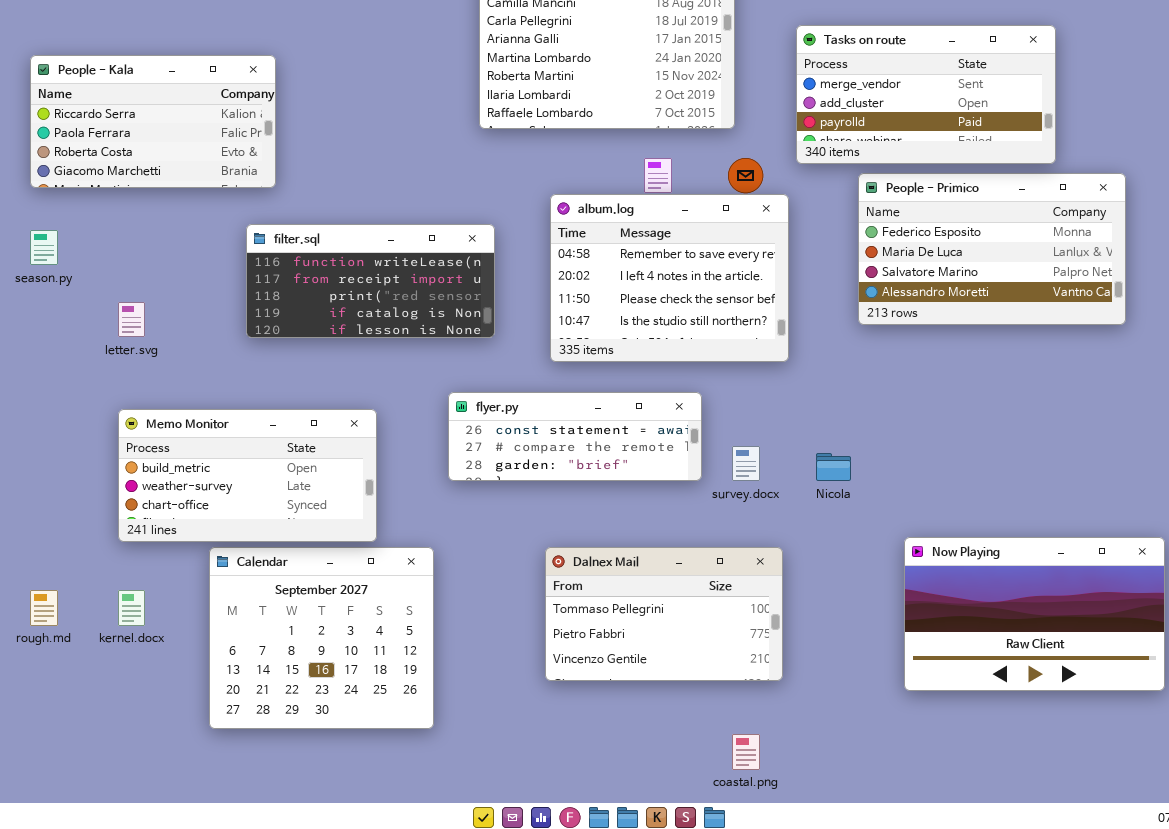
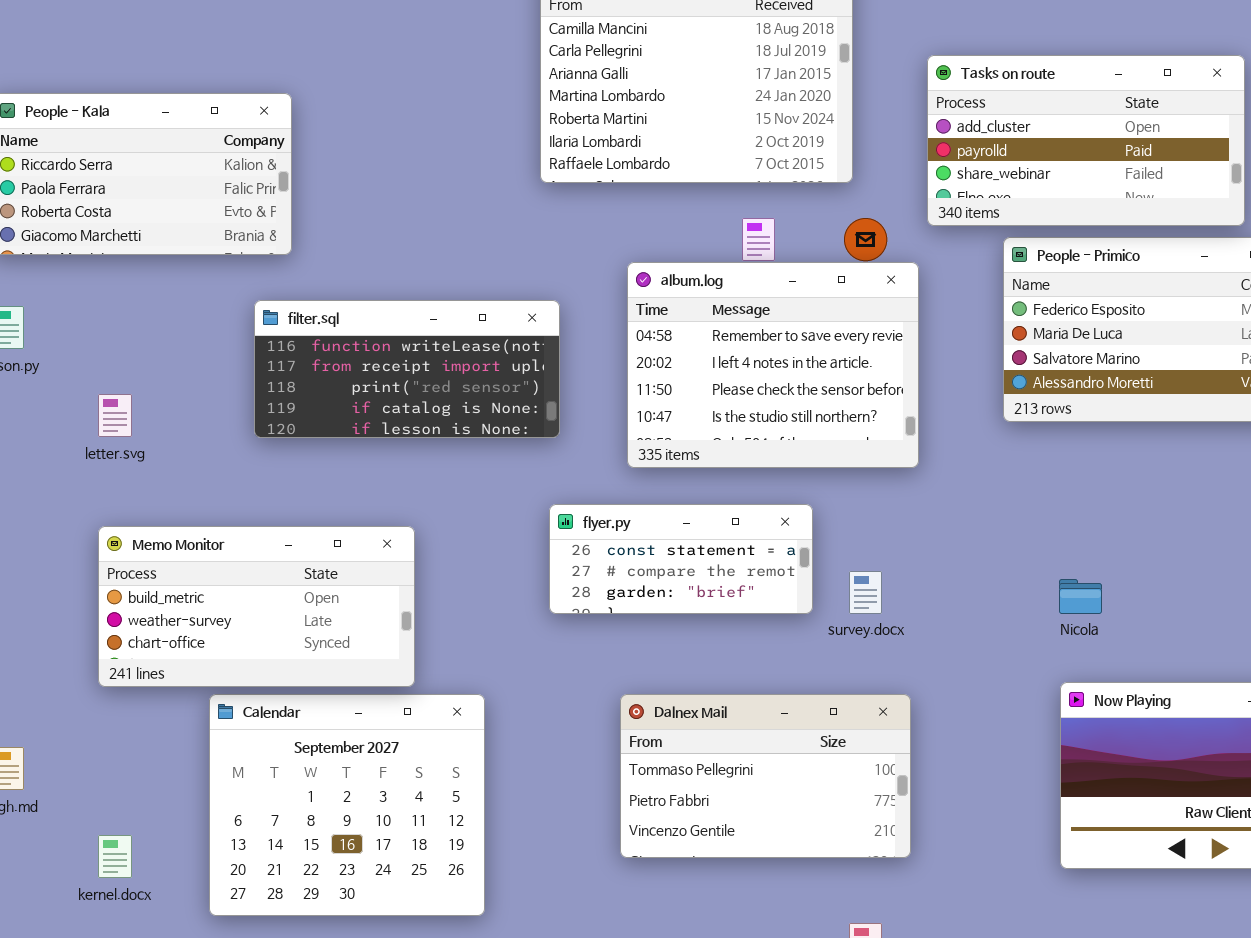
Tasks on route: [796,25,1056,164] -> [927,55,1245,226], scrolled down 1 row
flyer.py: [448,392,702,481] -> [549,504,813,614], resized
Nicola: [816,453,851,481] -> [1059,579,1102,614], moved
kernel.docx: [118,590,145,626] -> [98,835,132,878], moved

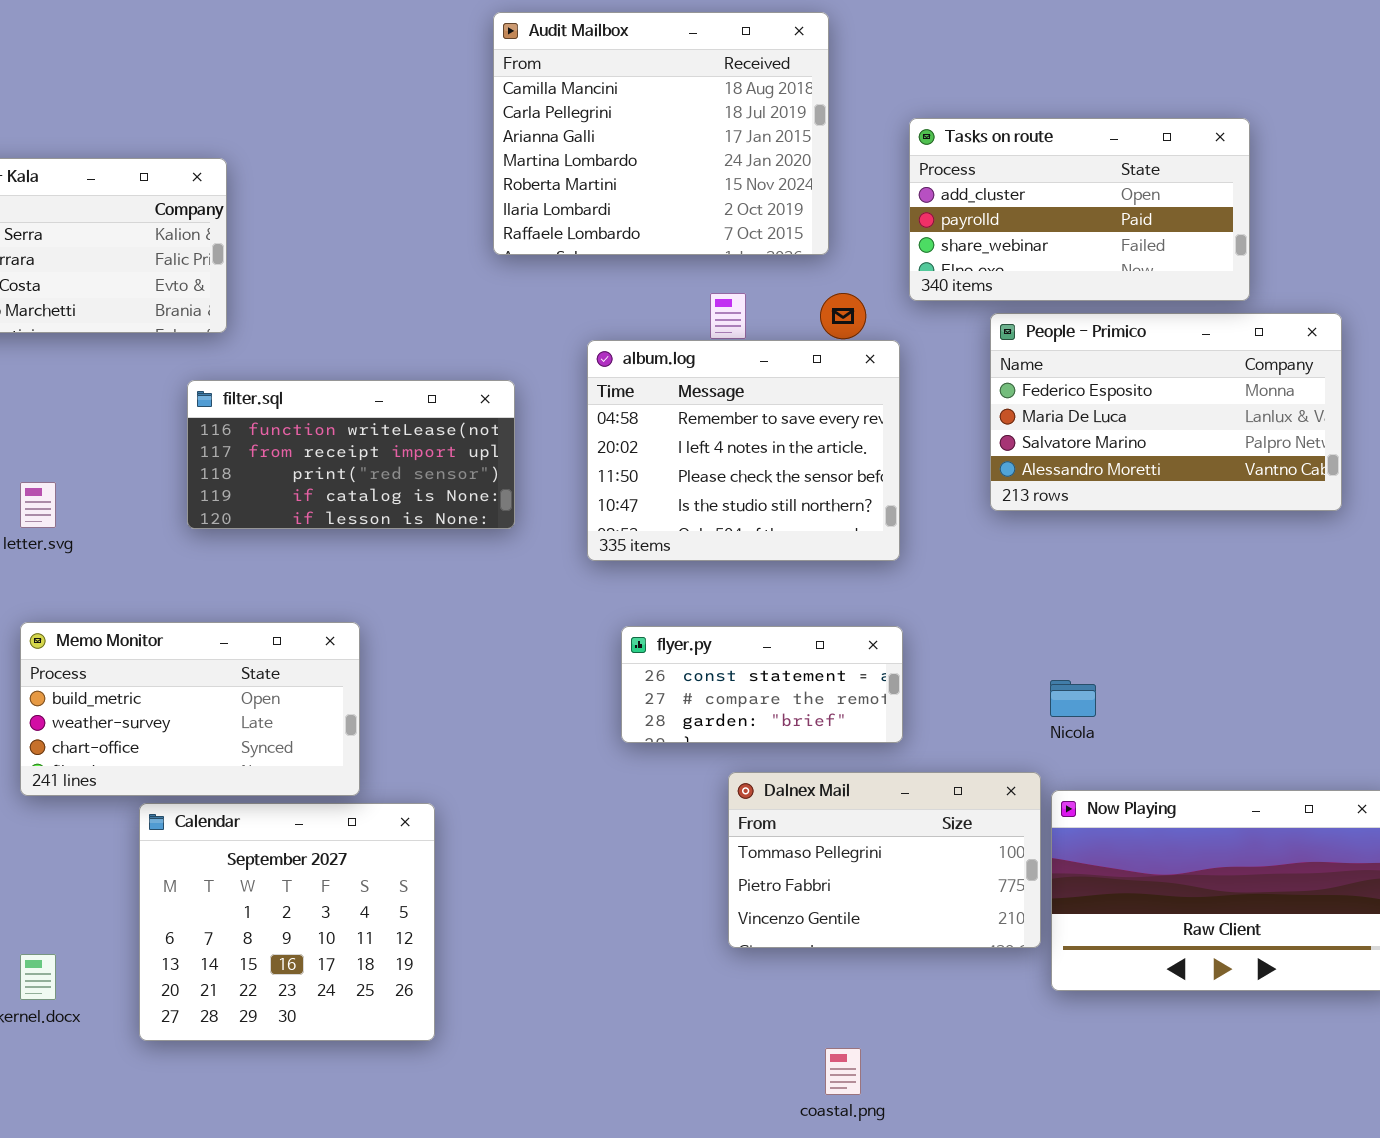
flyer.py: [549,504,813,614] -> [621,626,903,743], moved
Dalnex Mail: [620,694,911,858] -> [728,772,1041,948], moved

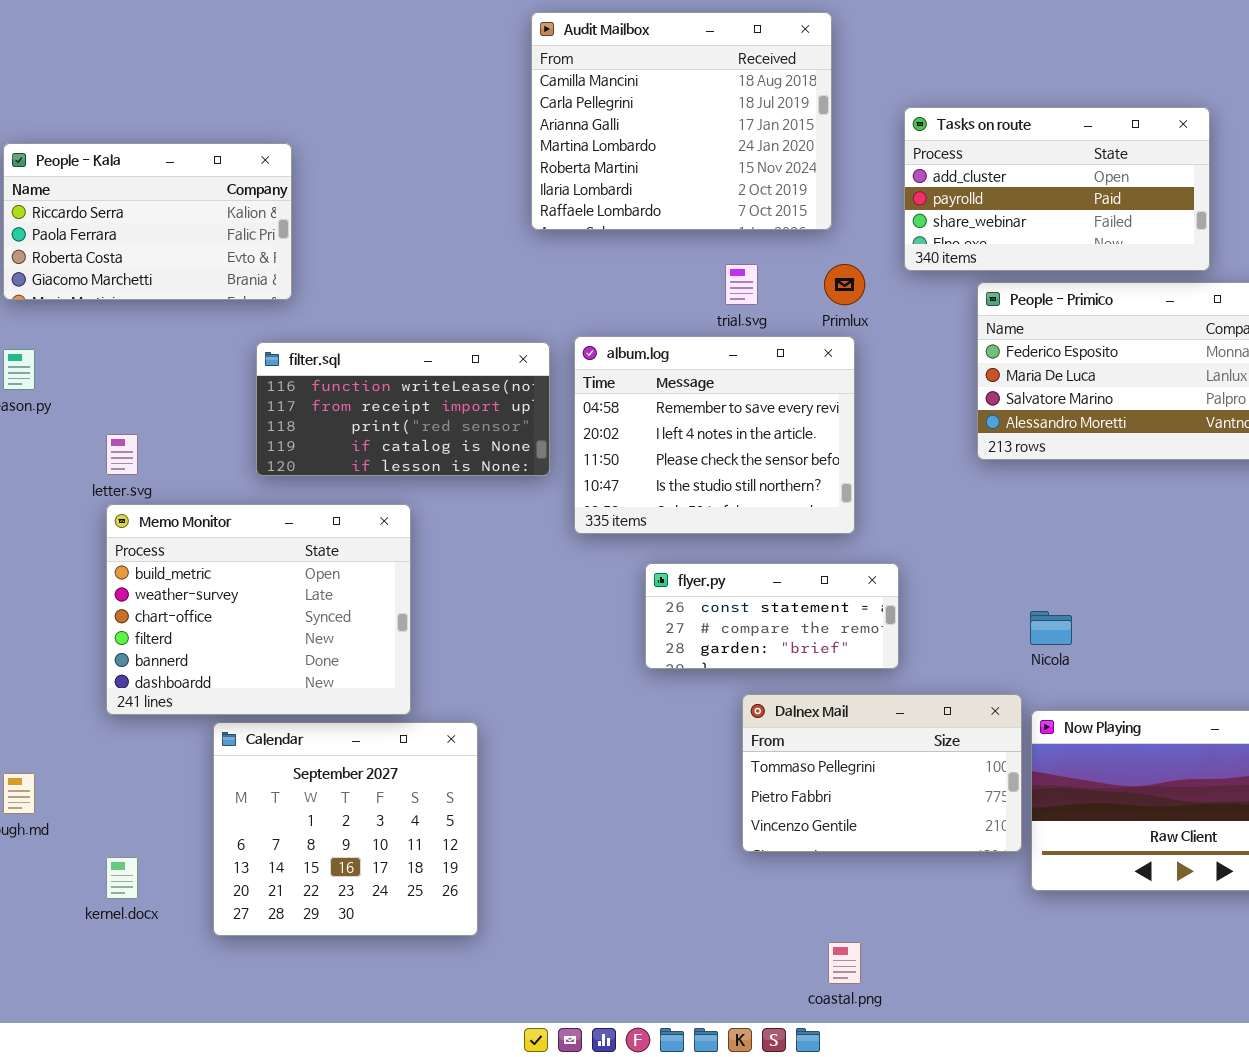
album.log: [587,340,900,561] -> [574,336,855,534], moved
Memo Monitor: [20,622,360,796] -> [106,504,411,715], resized

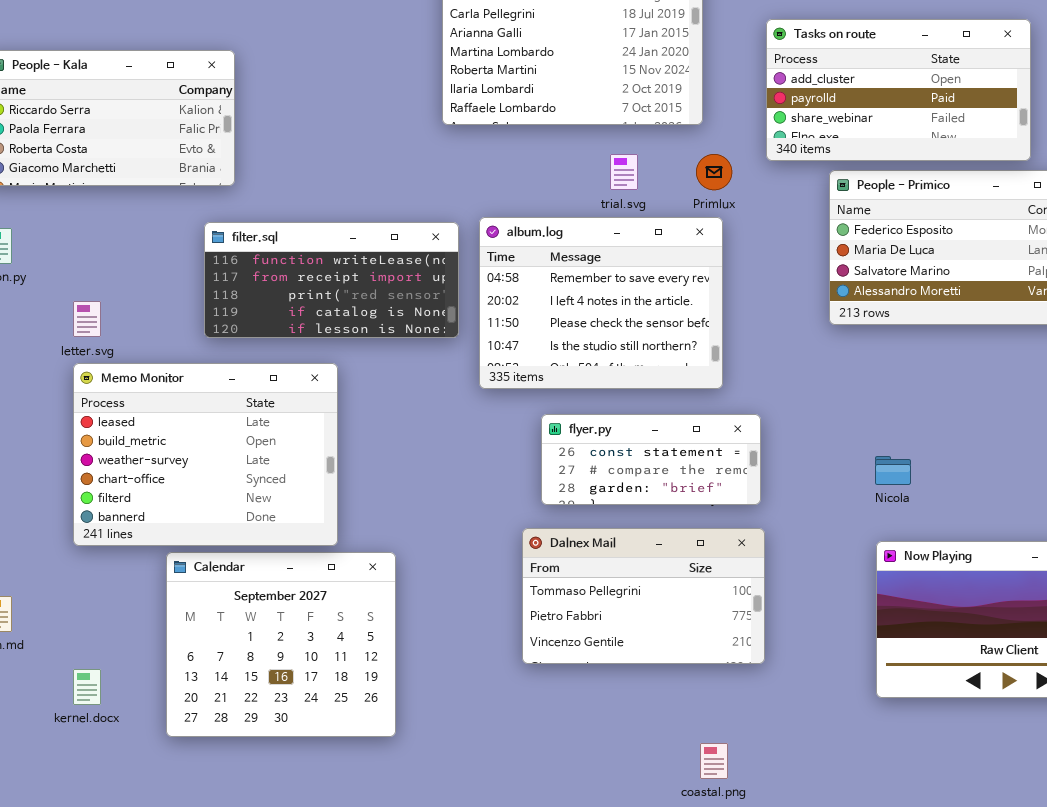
Memo Monitor: [106,504,411,715] -> [73,363,338,546], scrolled up 1 row
Dalnex Mail: [742,694,1022,852] -> [522,528,765,664], moved

